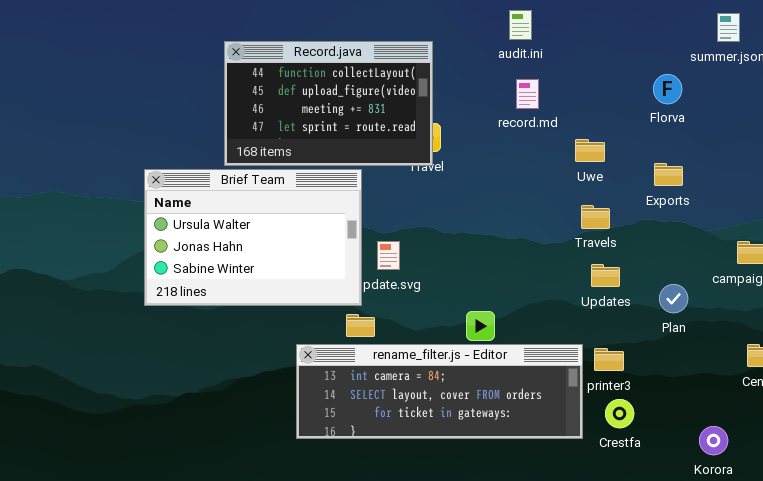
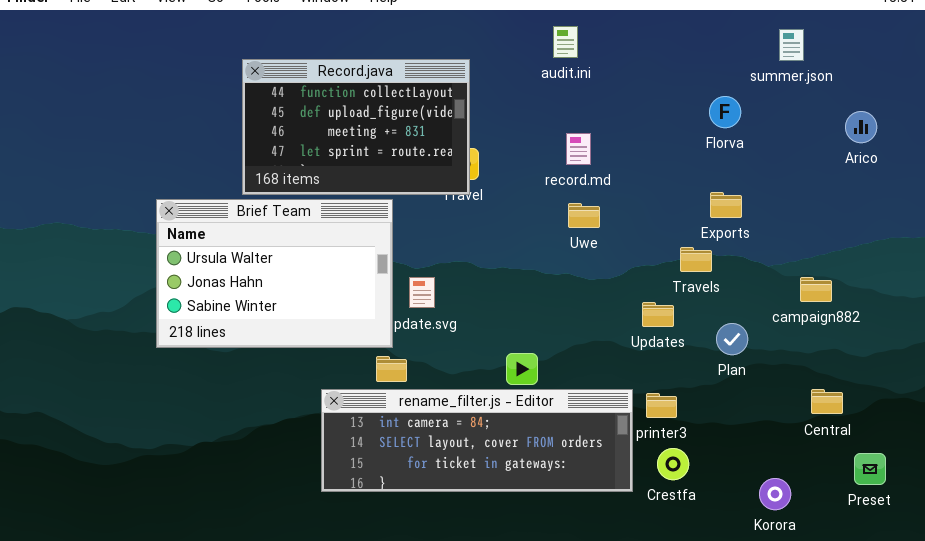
record.md: [516,79,539,109] -> [566,133,591,165], moved
Uwe: [575,139,605,162] -> [568,203,600,228], moved
Travels: [581,205,610,229] -> [680,247,712,272], moved

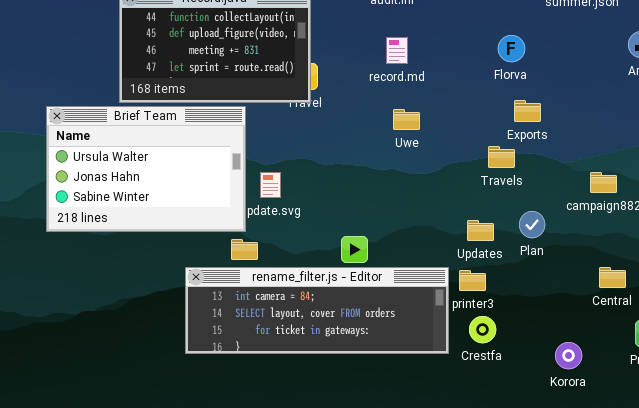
Florva: [709,96,741,128] -> [498,35,525,62], moved
record.md: [566,133,591,165] -> [386,37,408,64], moved
Updates: [642,302,674,327] -> [467,220,494,241], moved

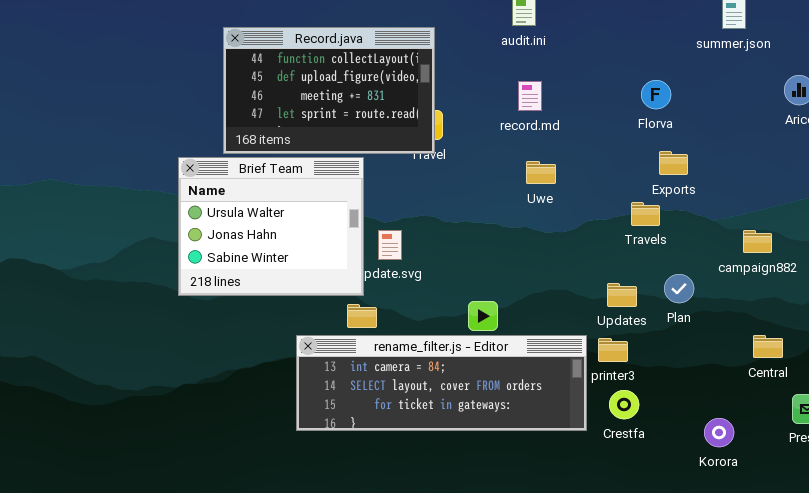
Brief Team: [46,106,246,232] -> [178,157,364,296], resized

